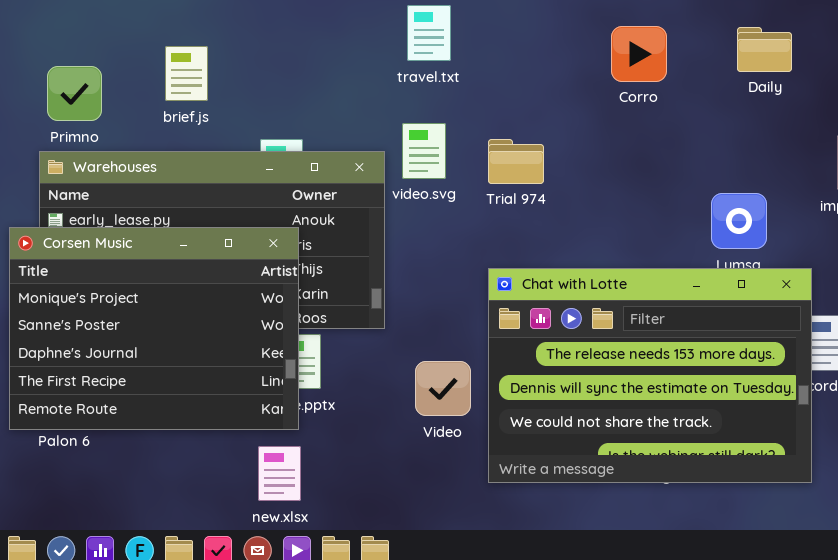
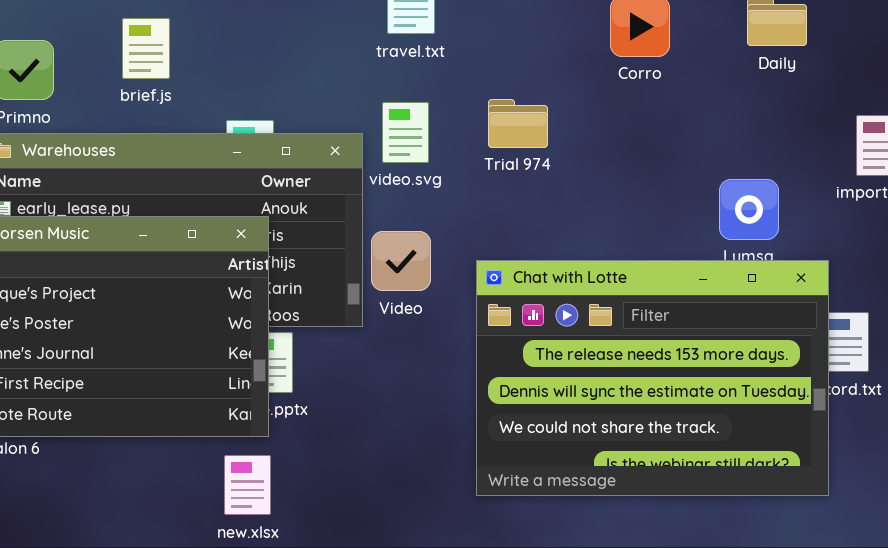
Trial 974: [488,139,544,184] -> [488,99,548,148], moved
Video: [415,361,471,416] -> [371,231,431,291], moved

